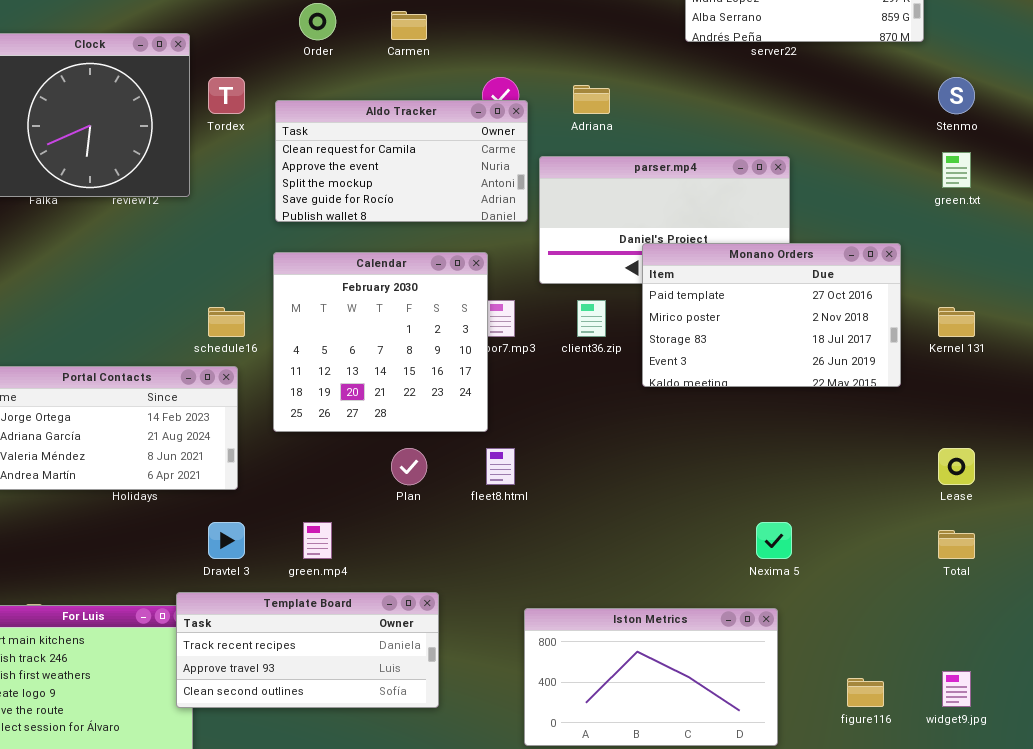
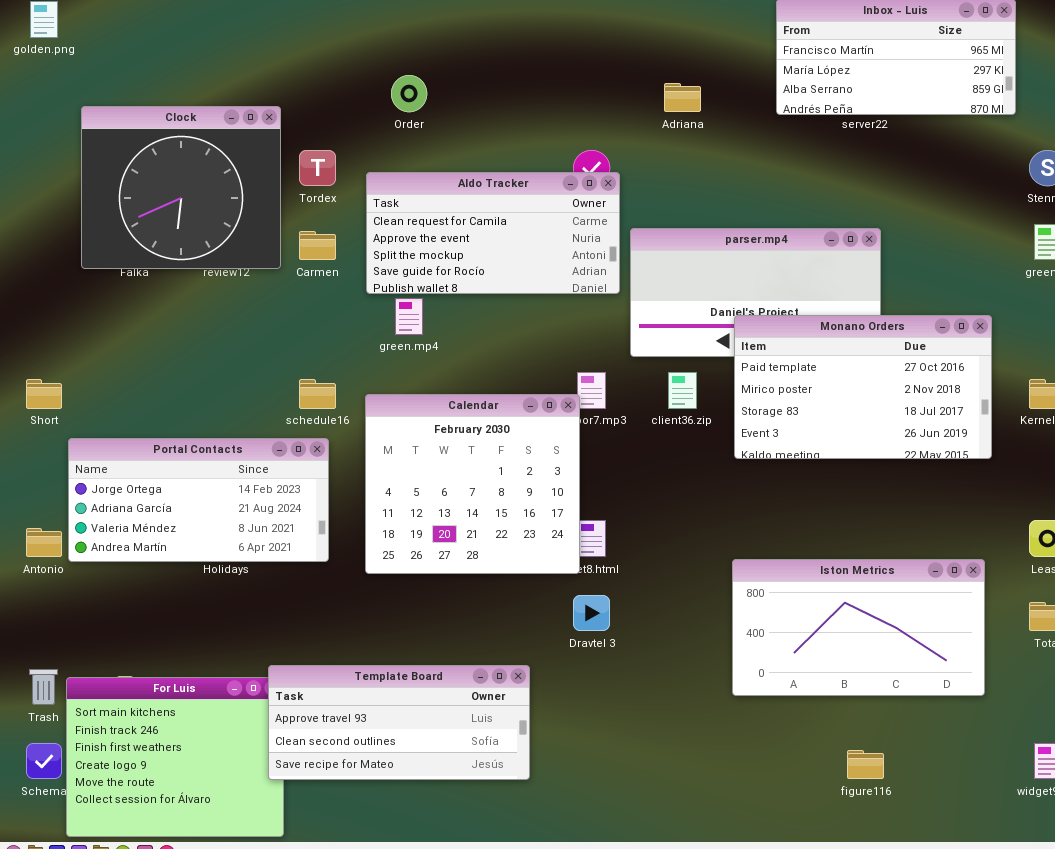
Carmen: [391,11,427,40] -> [299,231,336,260], moved
Adriana: [573,85,610,114] -> [664,83,701,112], moved
Calendar: [273,252,488,432] -> [365,394,580,574], moved
Dravtel 3: [208,522,245,559] -> [573,595,610,631], moved
green.mp4: [303,522,332,559] -> [395,298,423,335], moved
Template Board: [176,592,439,708] -> [268,665,530,780], scrolled down 1 row
Iston Metrics: [524,608,778,746] -> [732,559,985,696], moved
figure116: [847,678,884,707] -> [847,750,884,779], moved

